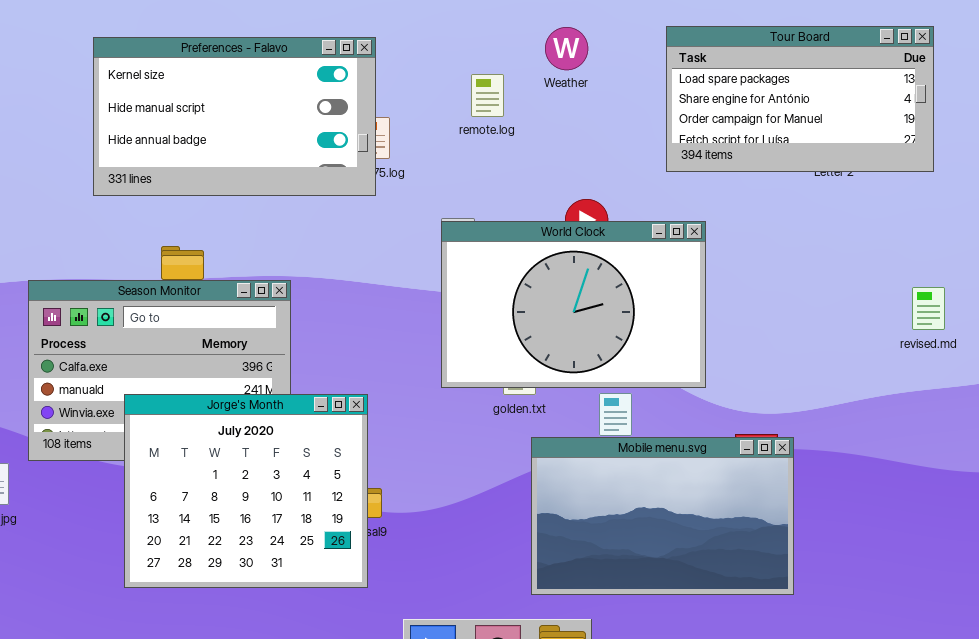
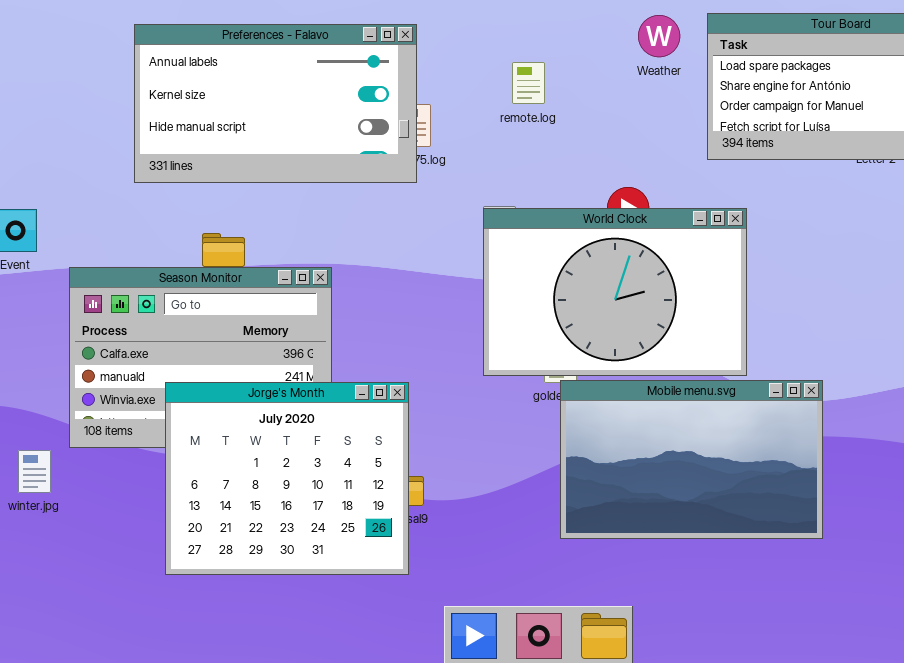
Weather: [545,27,588,70] -> [638,15,680,57], moved
Preferences - Falavo: [93,37,376,196] -> [134,24,417,183], scrolled up 1 row
Mobile menu.svg: [531,437,794,595] -> [560,380,823,539], moved

